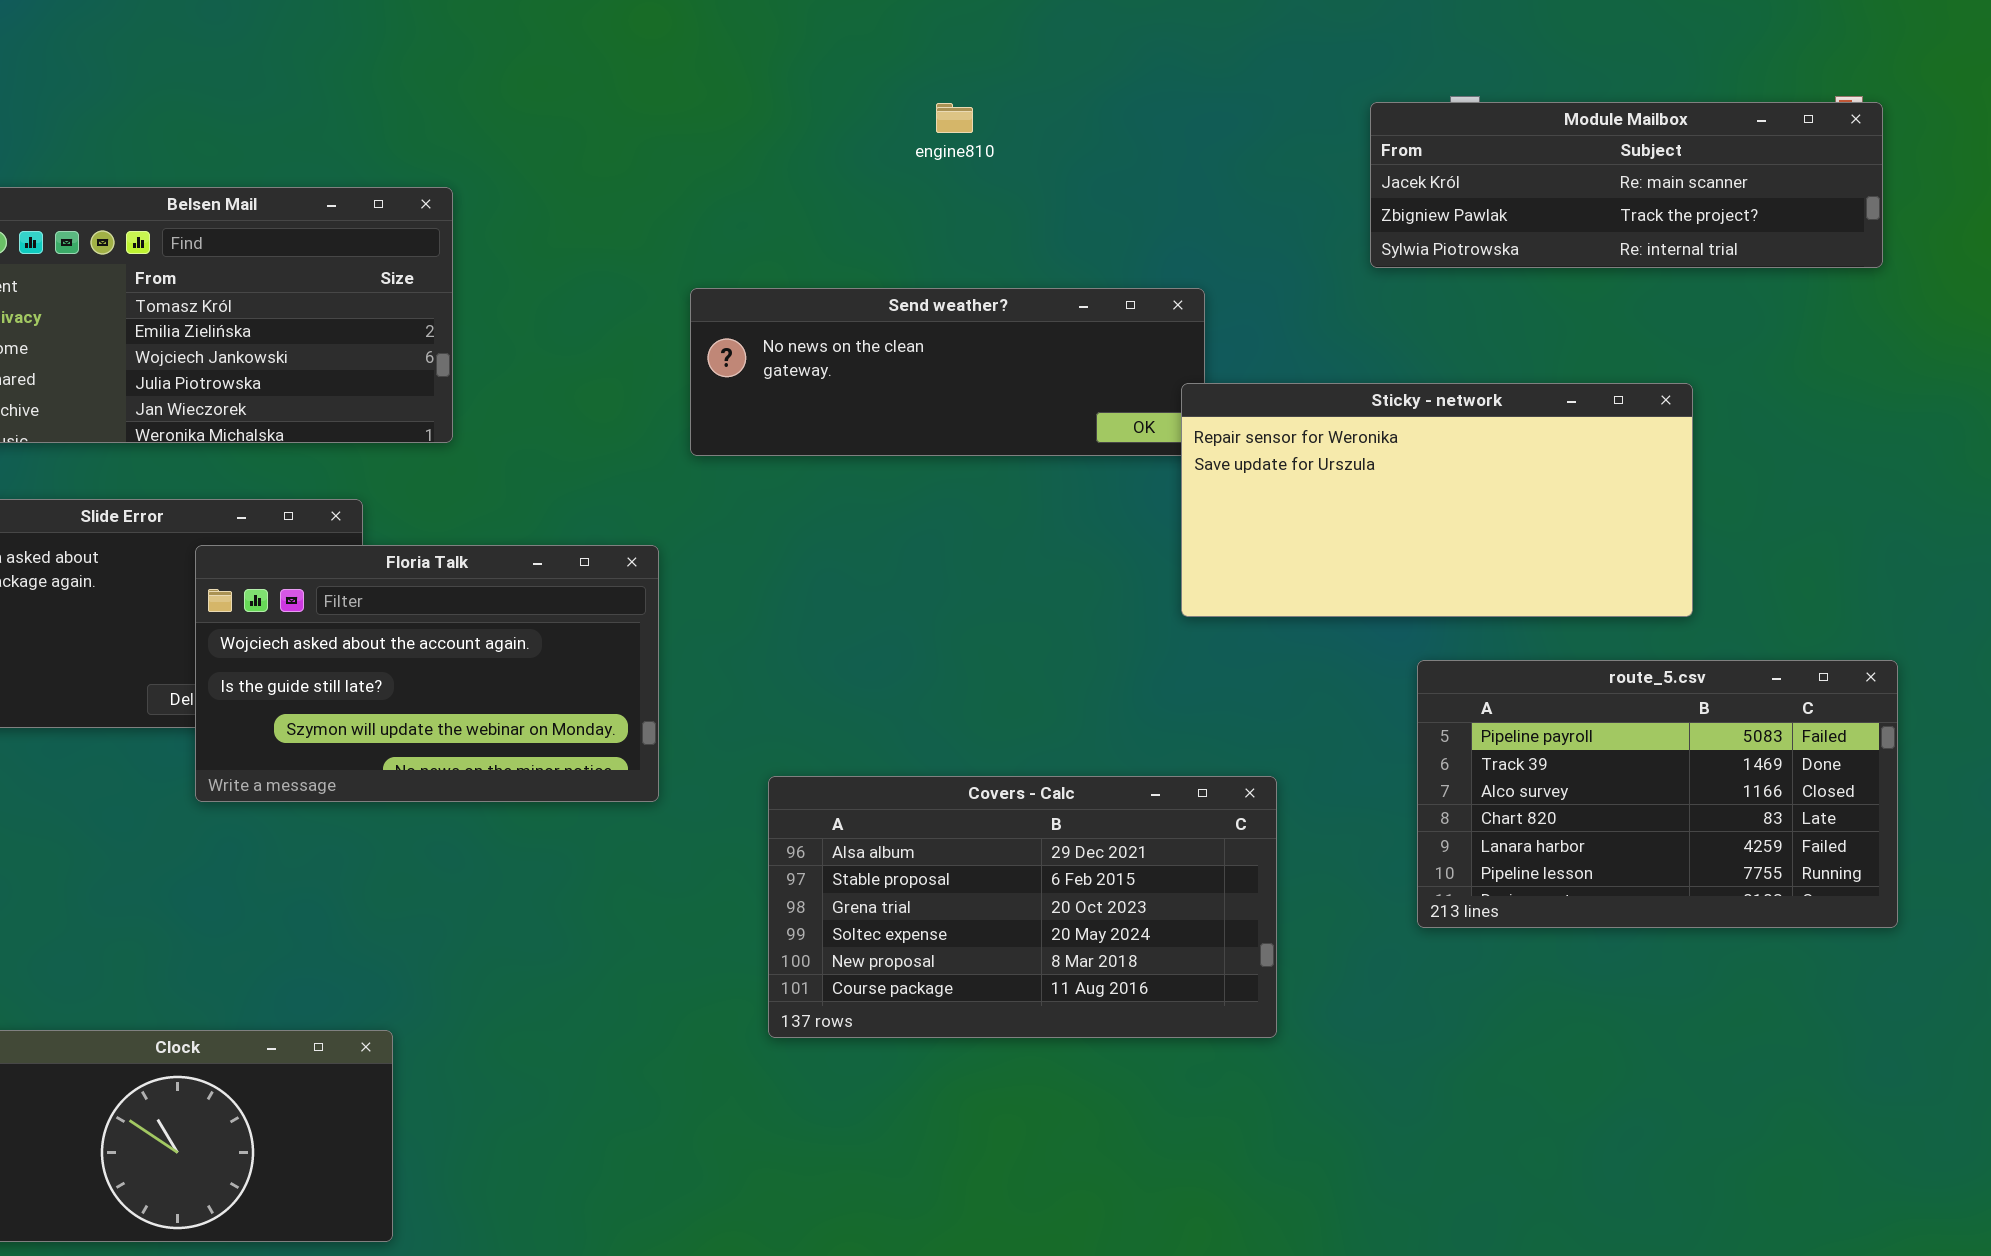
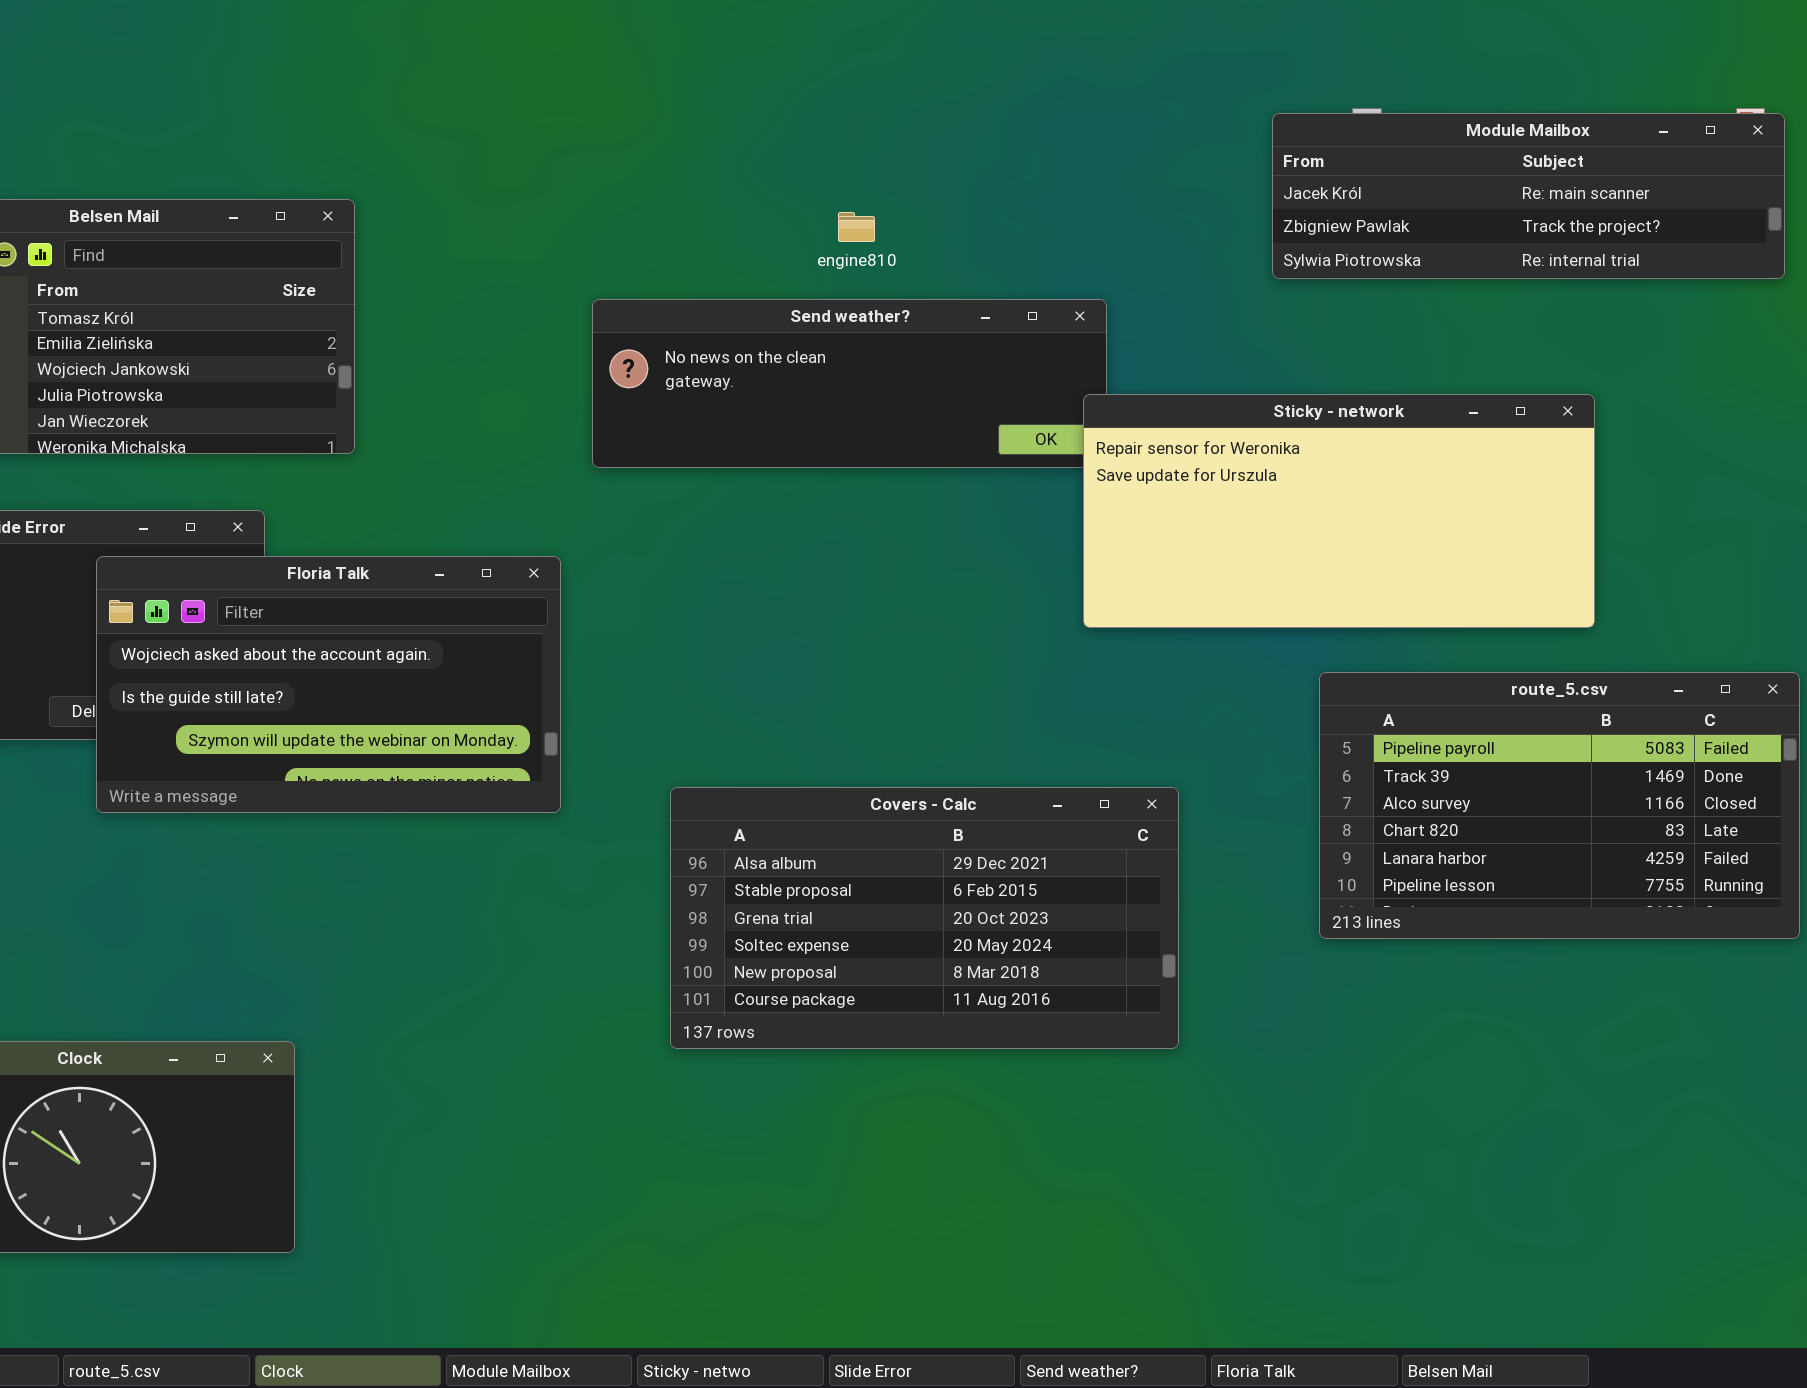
engine810: [936,103,973,133] -> [838,212,875,242], moved

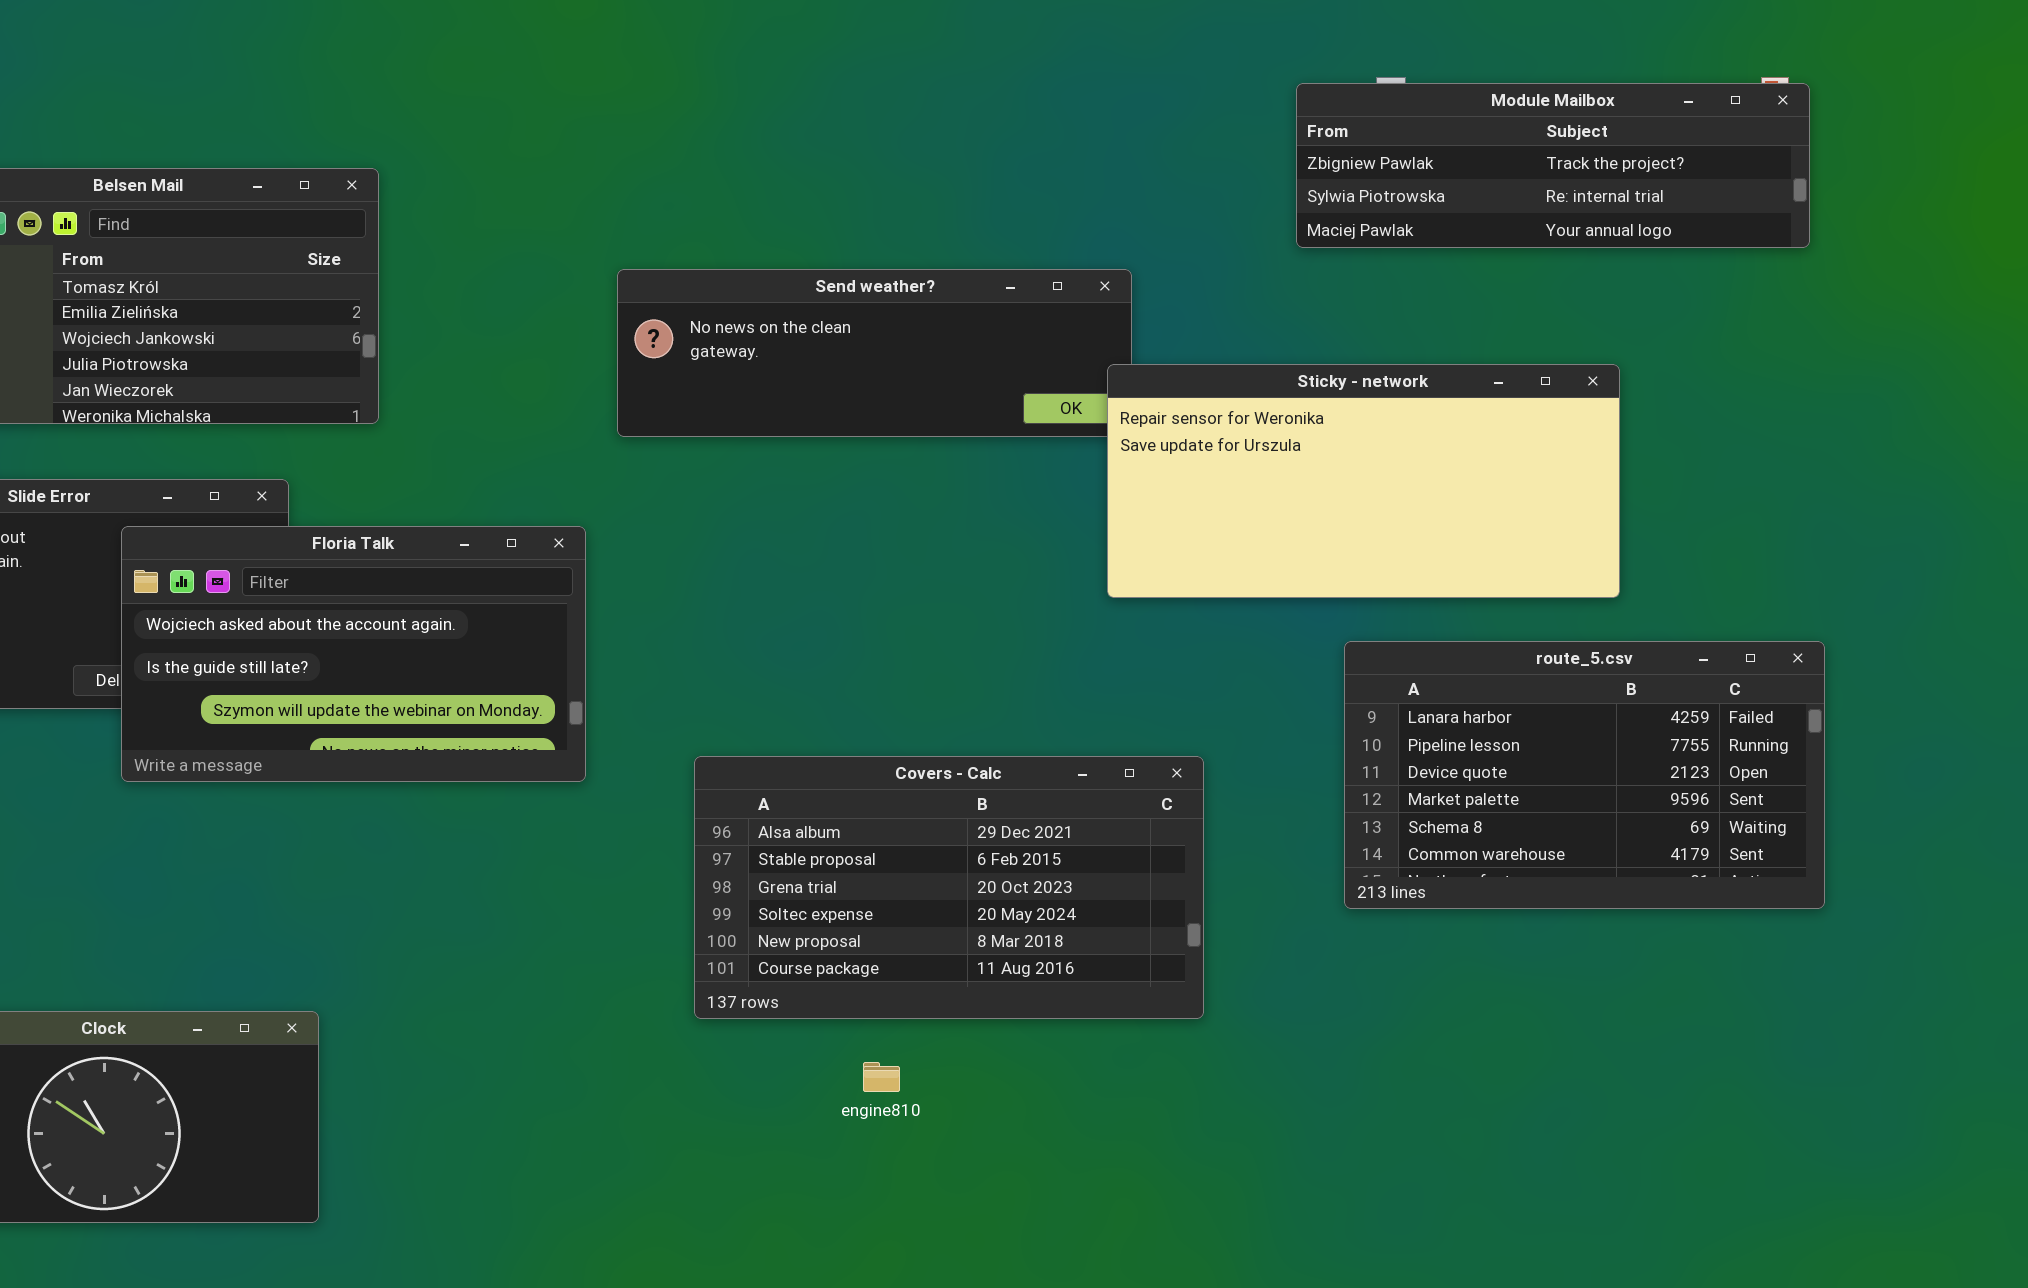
Module Mailbox: [1272,113,1785,279] -> [1296,83,1810,248], scrolled down 1 row
engine810: [838,212,875,242] -> [863,1062,900,1092], moved
route_5.csv: [1319,672,1800,939] -> [1344,641,1825,909], scrolled down 4 rows

